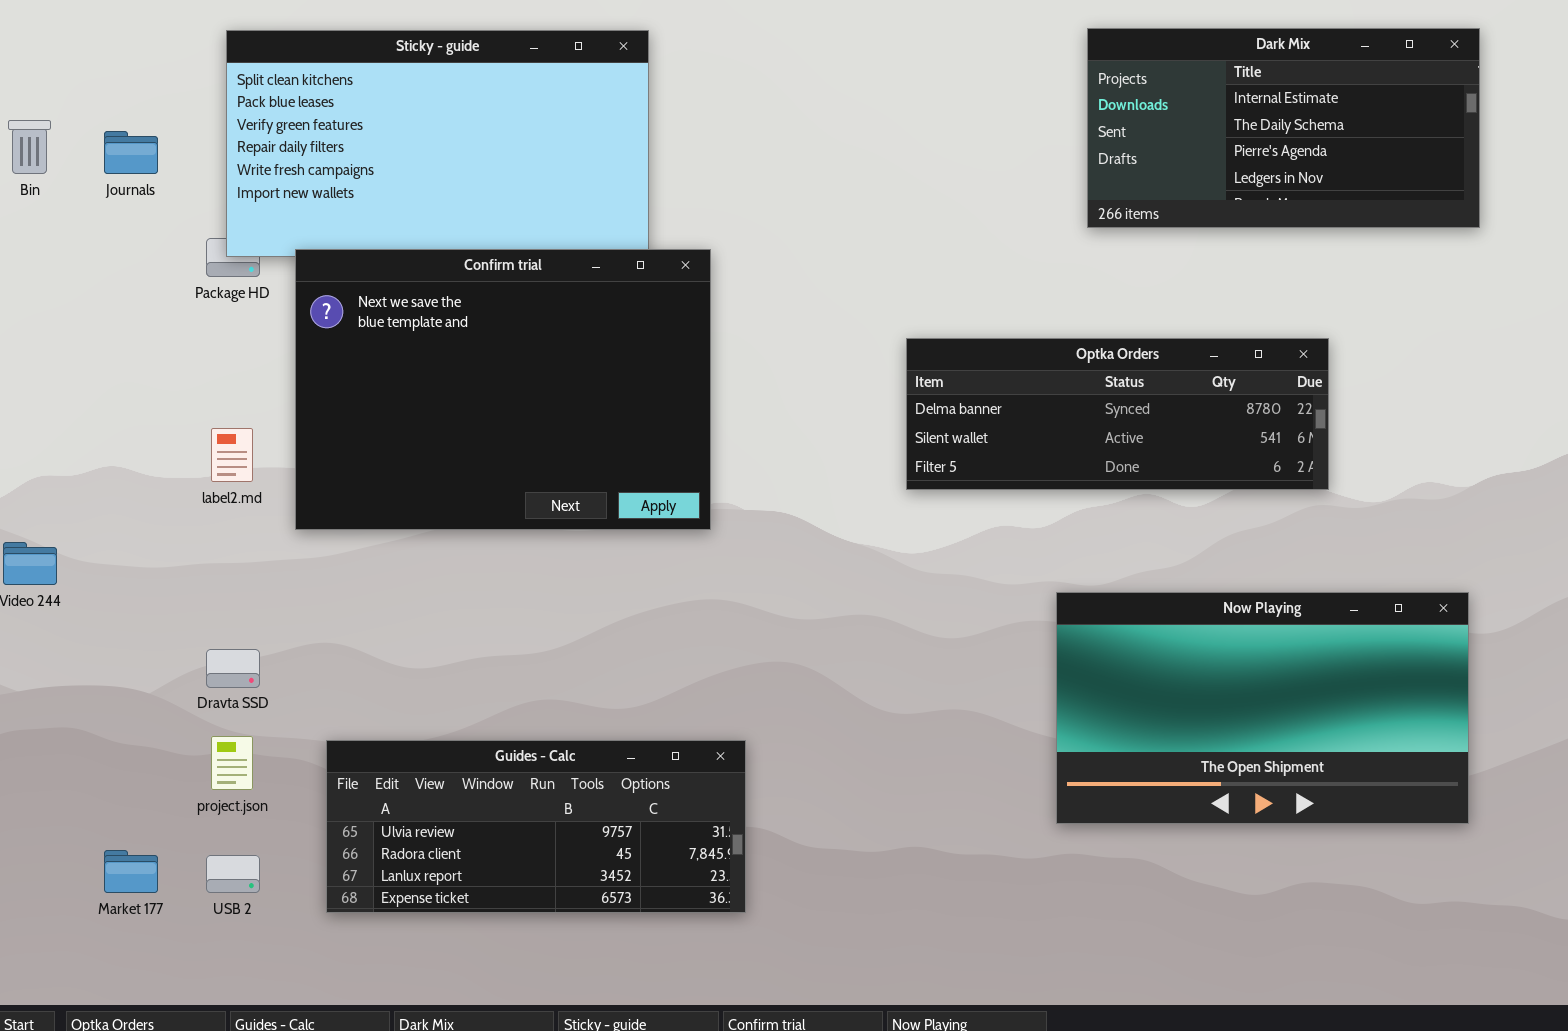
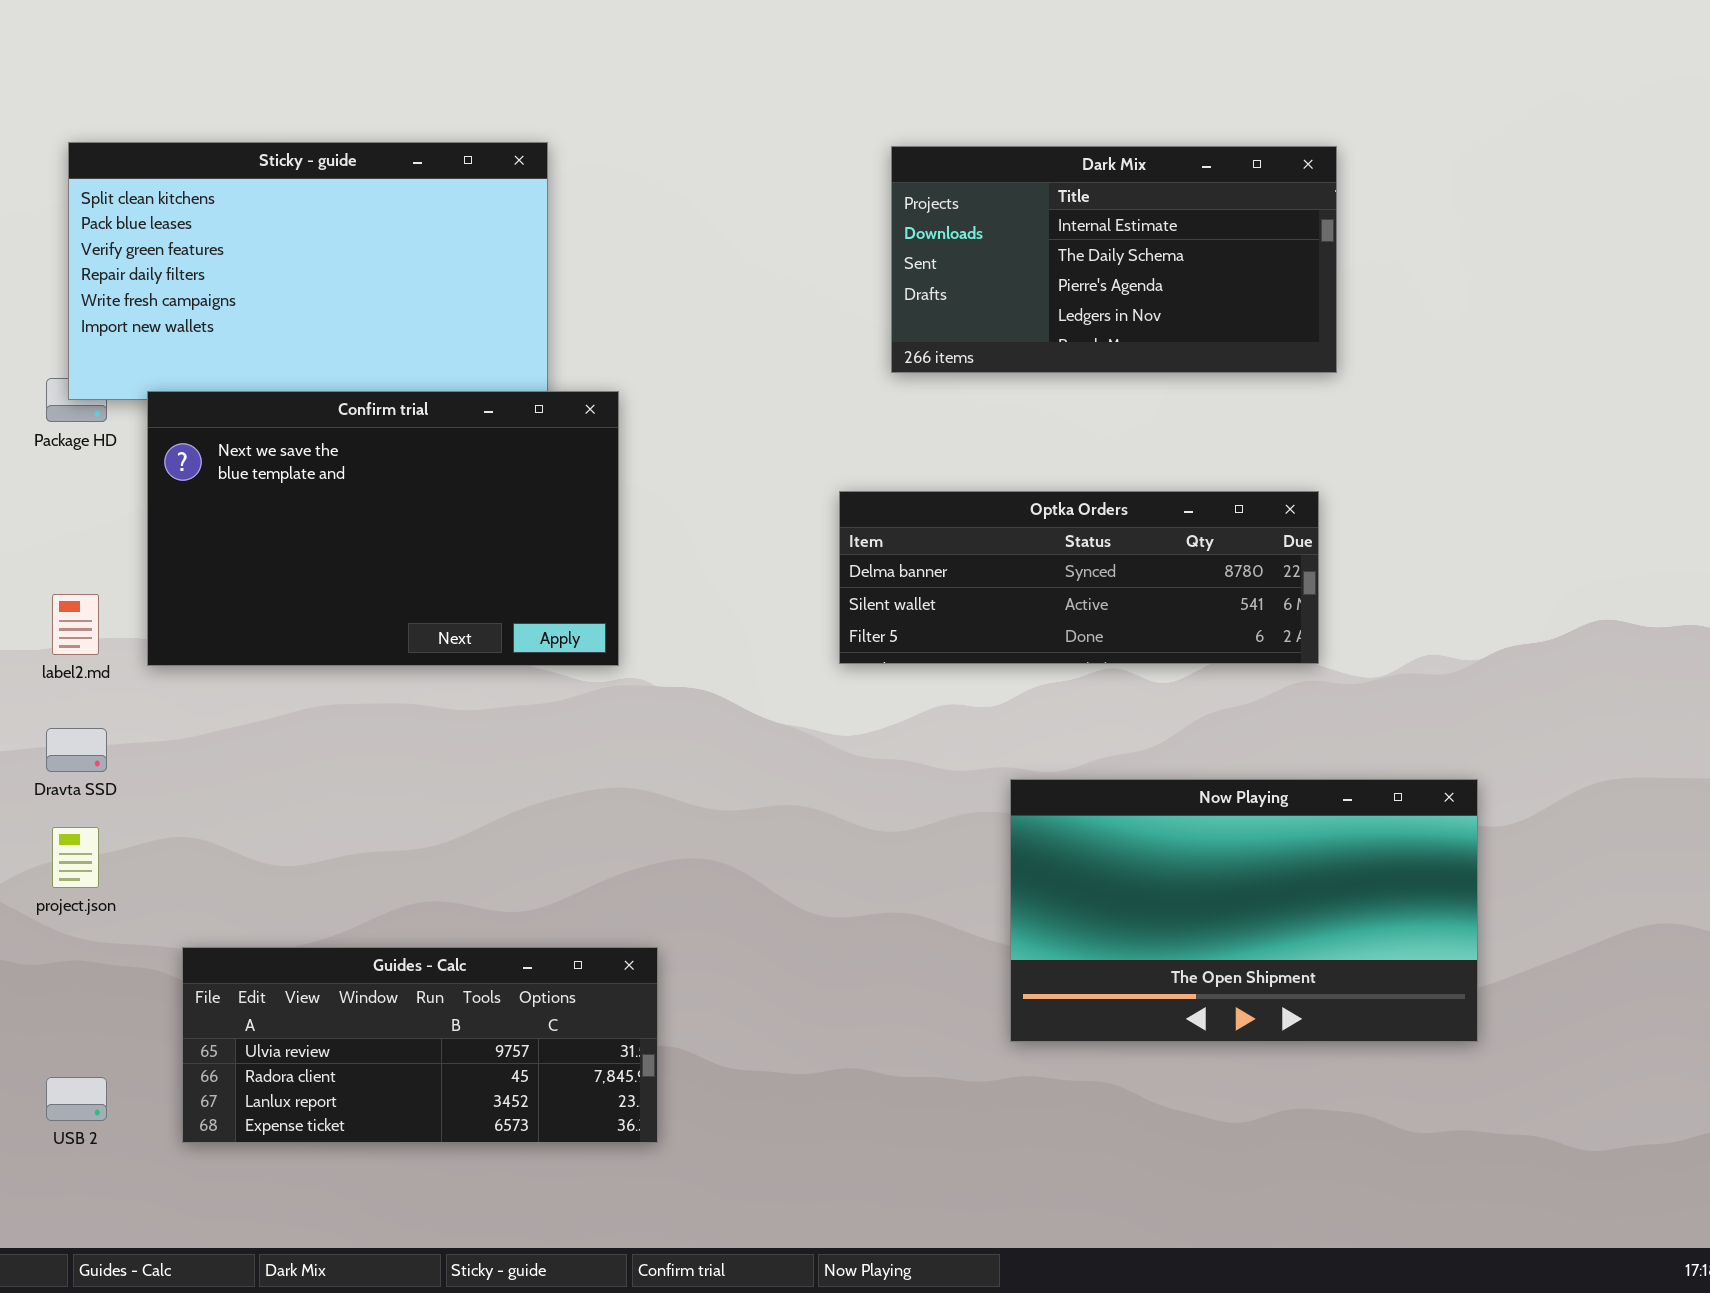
Dark Mix: [1087,28,1480,228] -> [891,146,1337,373], moved
Confirm trial: [295,249,711,530] -> [147,391,619,666], resized
Dravta SSD: [206,649,260,688] -> [46,728,107,772], moved
project.json: [211,736,253,790] -> [52,827,99,888], moved

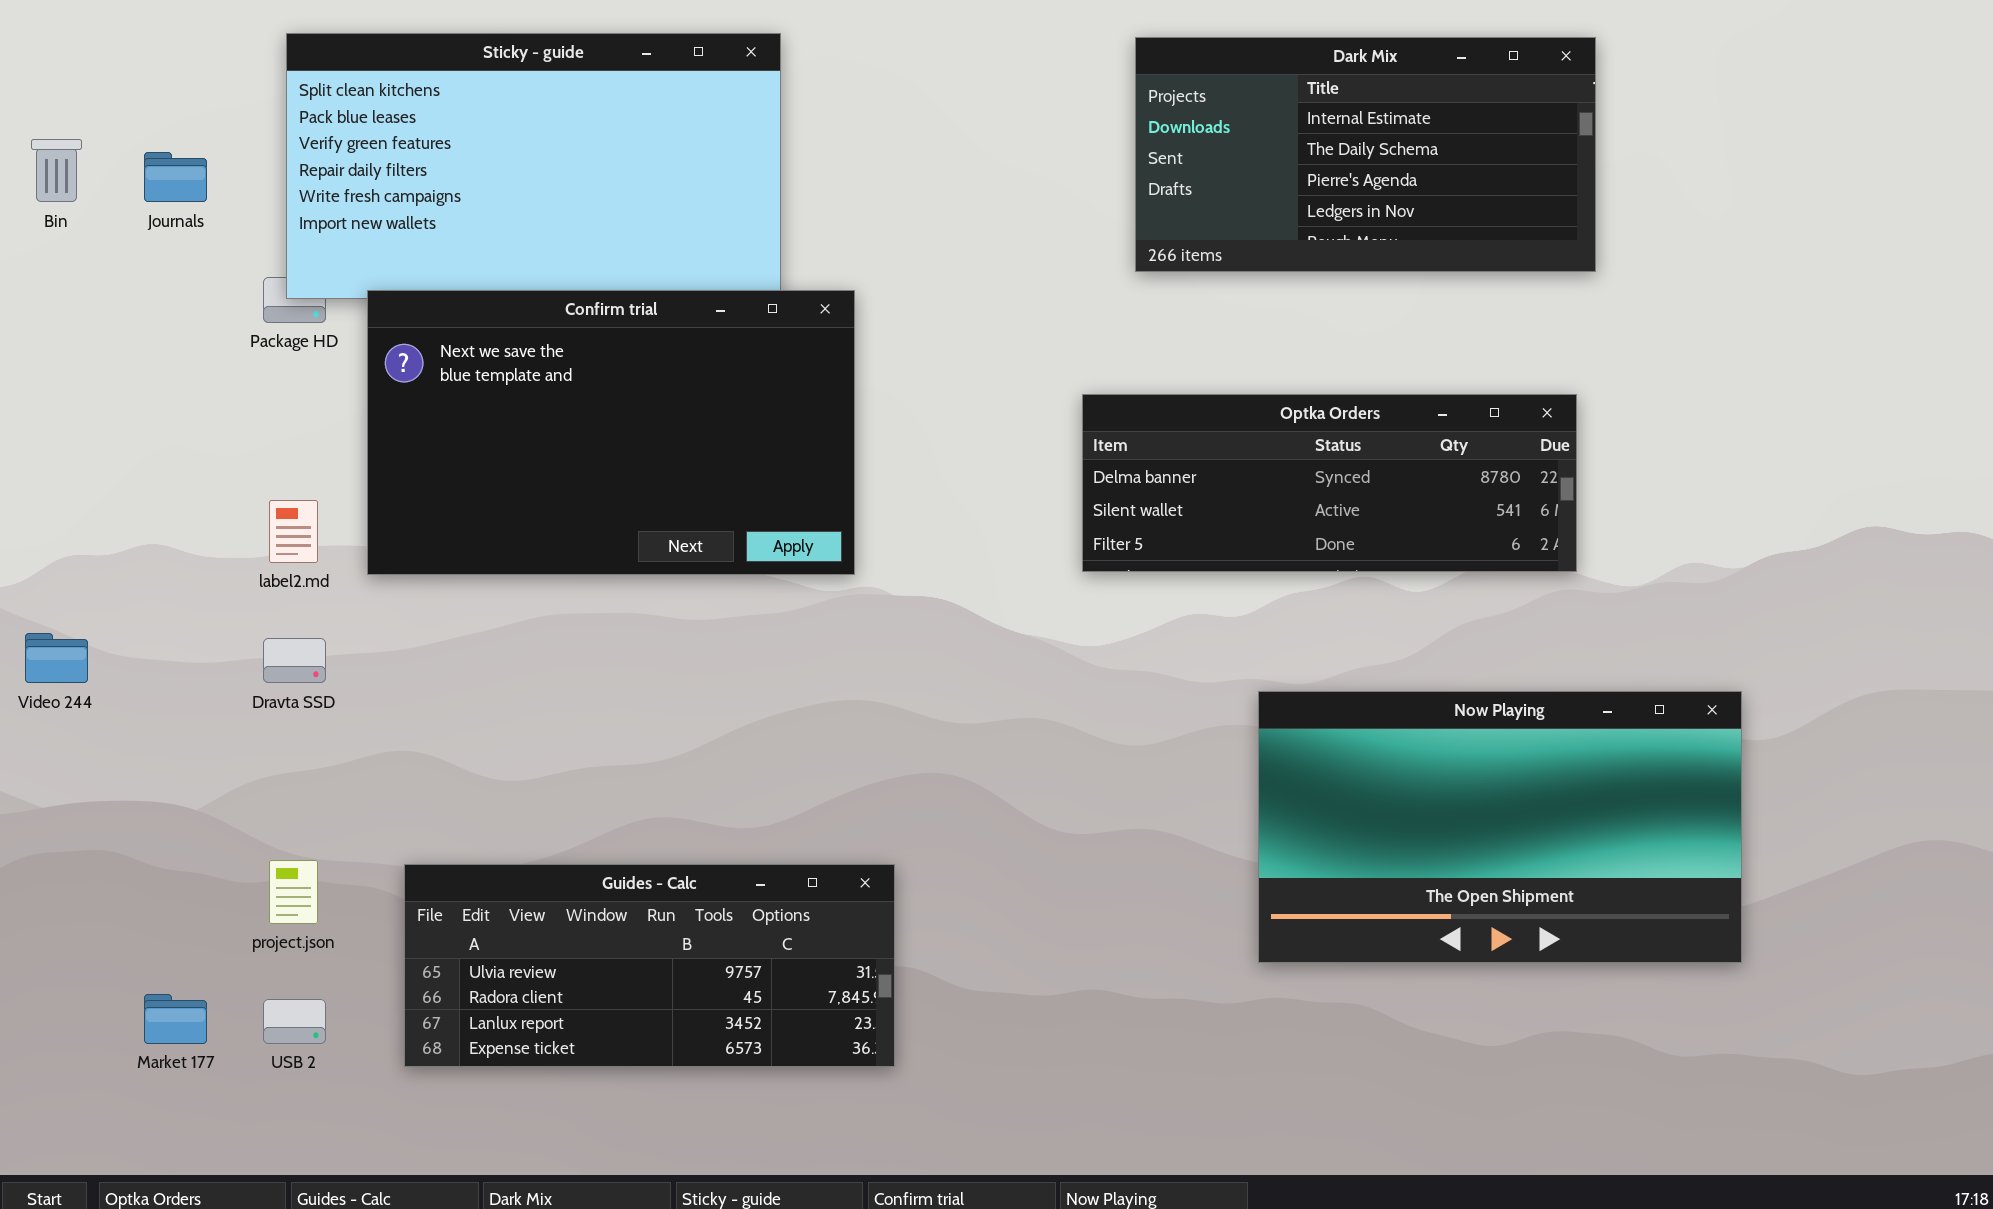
project.json: [52,827,99,888] -> [269,860,318,924], moved

